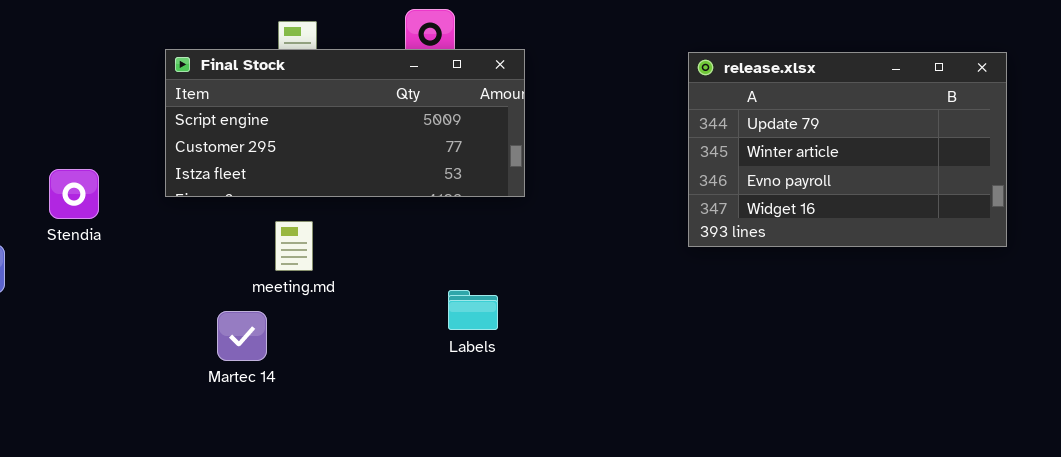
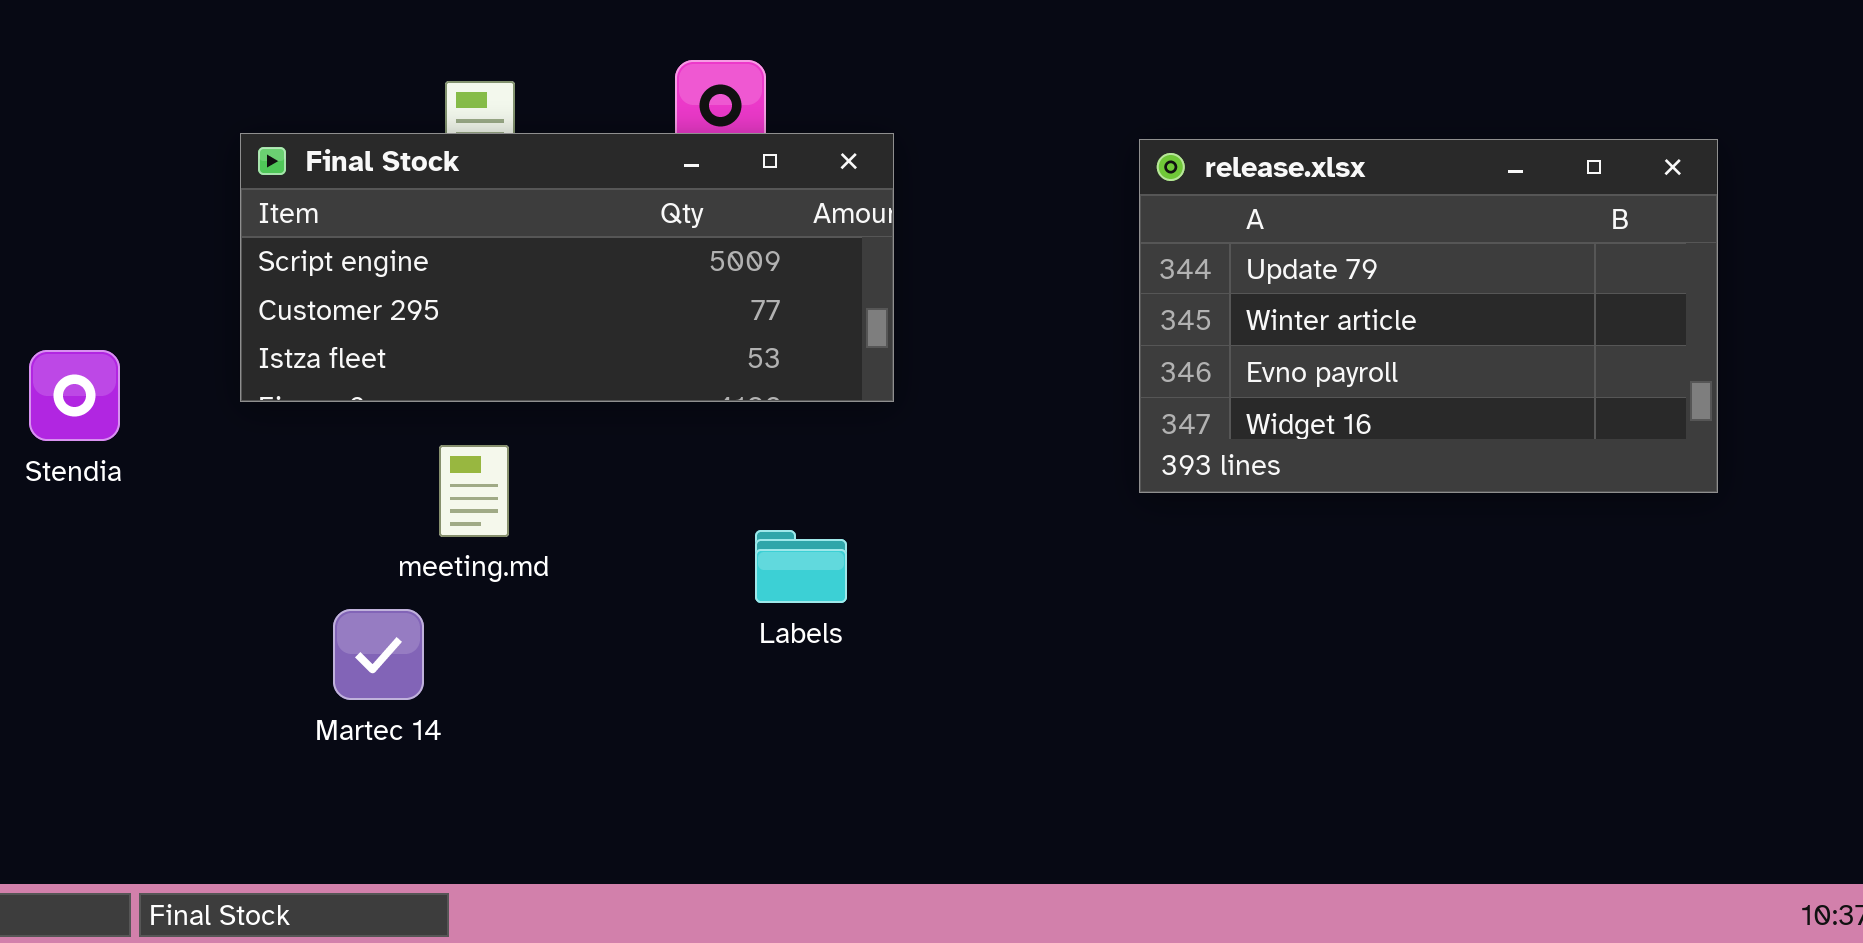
release.xlsx: [688,52,1007,247] -> [1139,139,1718,493], moved
Labels: [448,290,498,330] -> [755,530,847,603], moved

